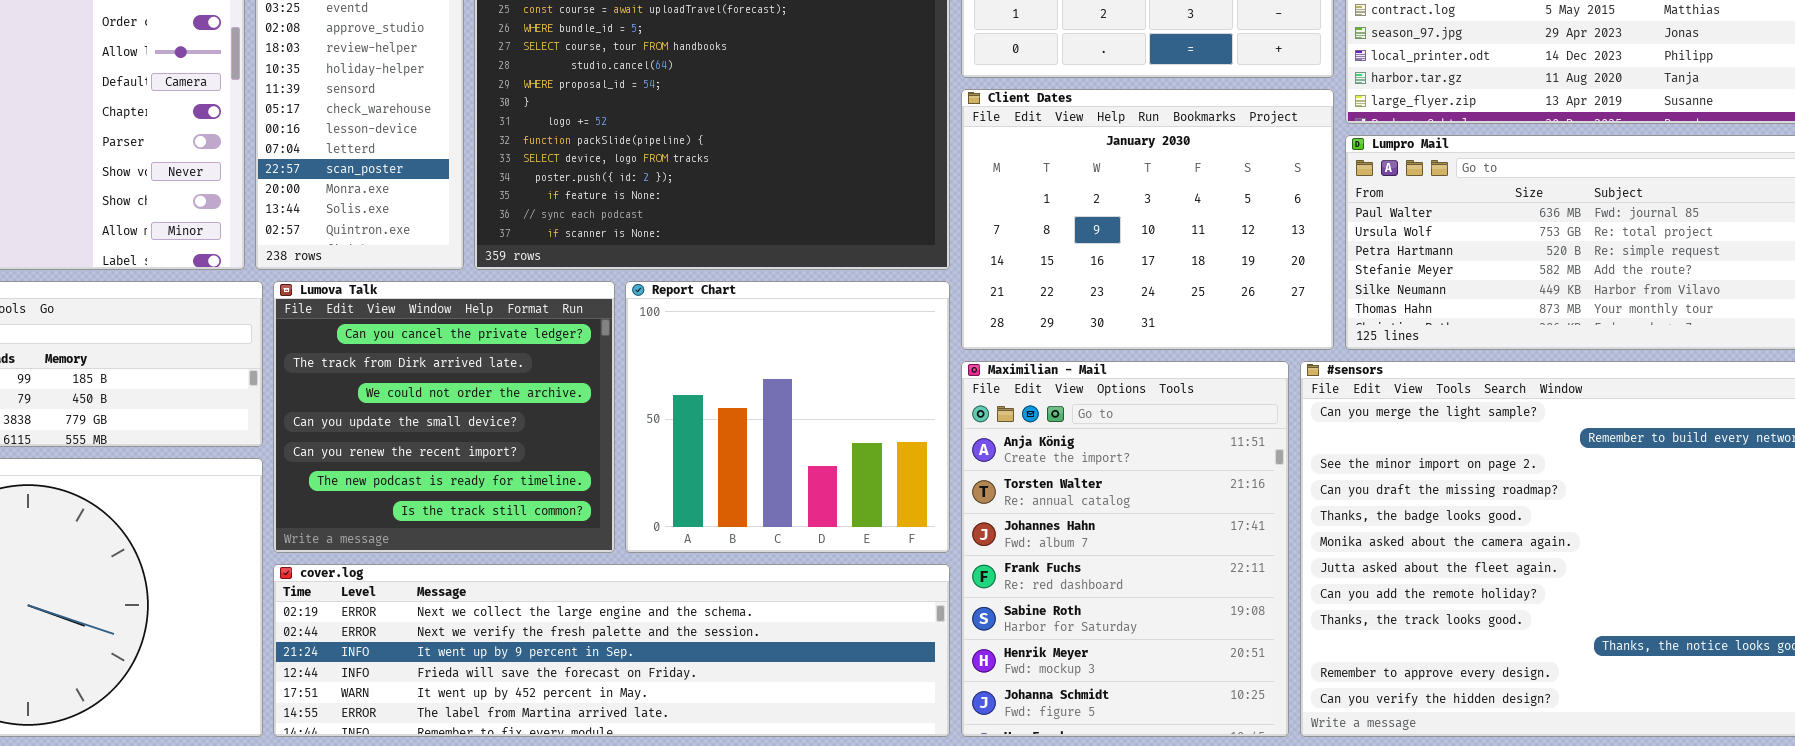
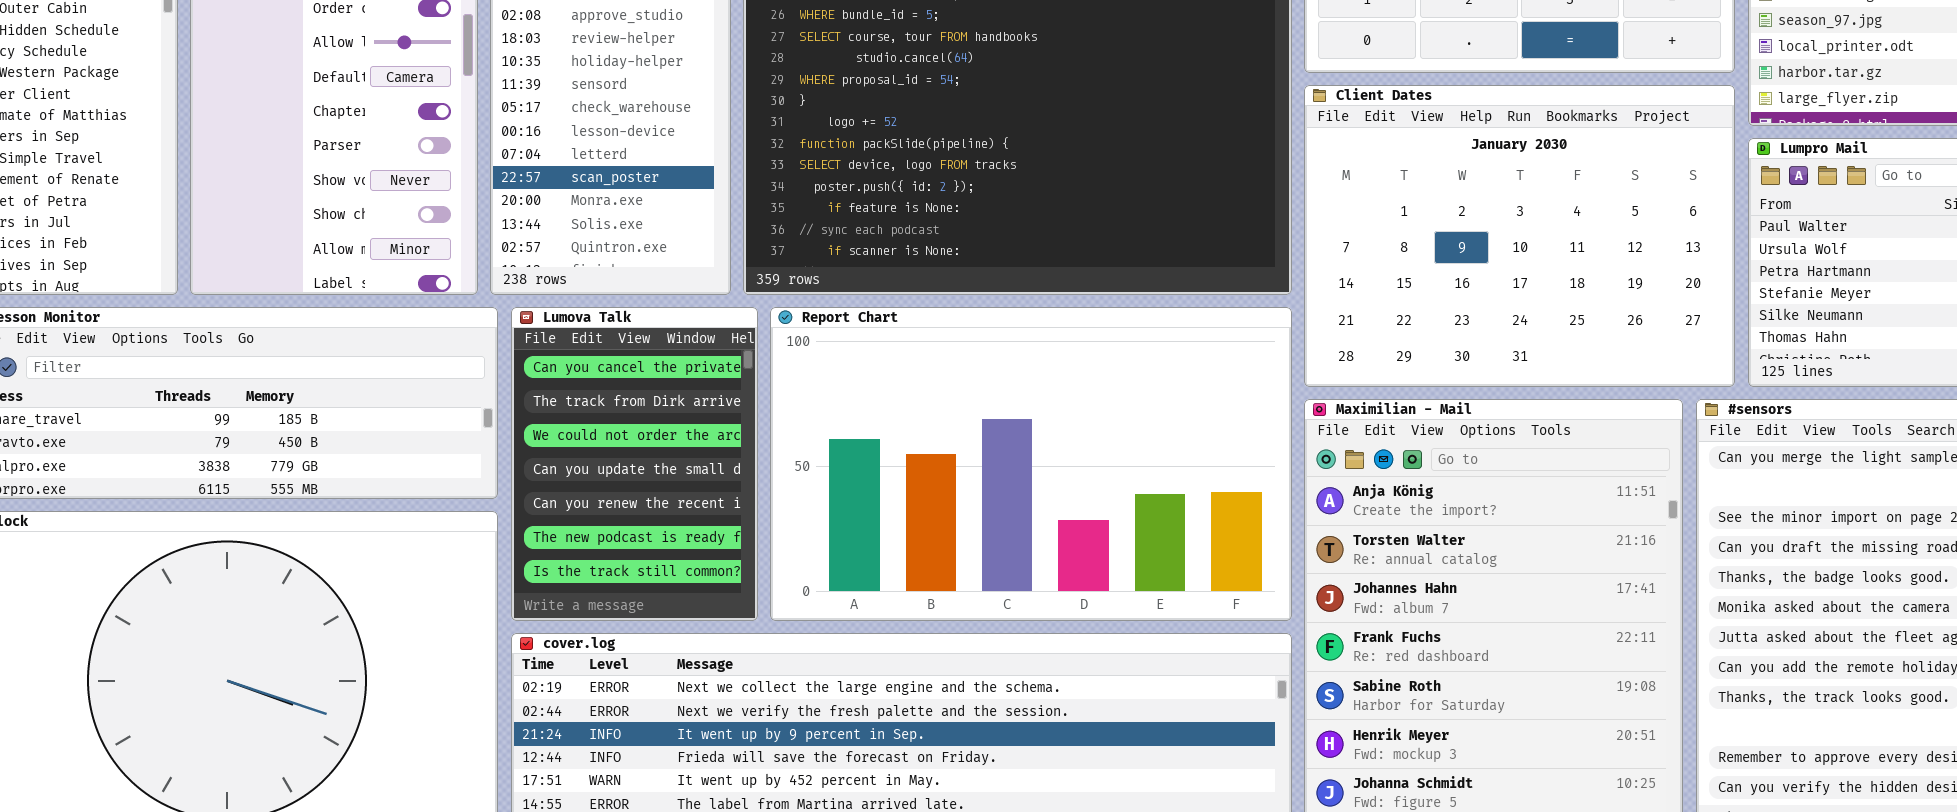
Lumova Talk: [273,281,615,553] -> [511,307,758,621], resized
Report Chart: [625,281,950,553] -> [770,307,1292,621], resized

